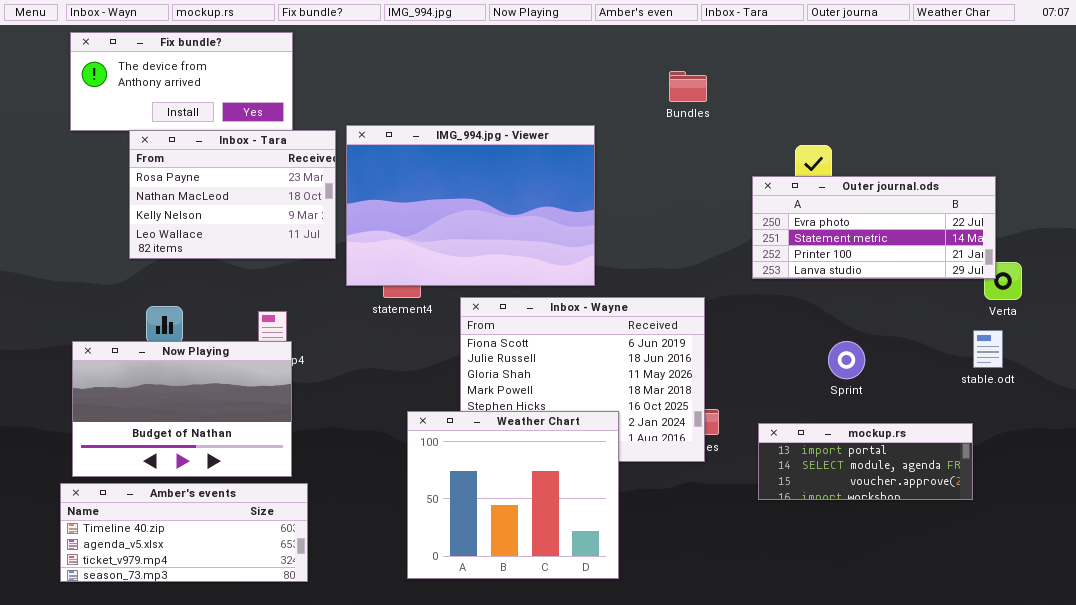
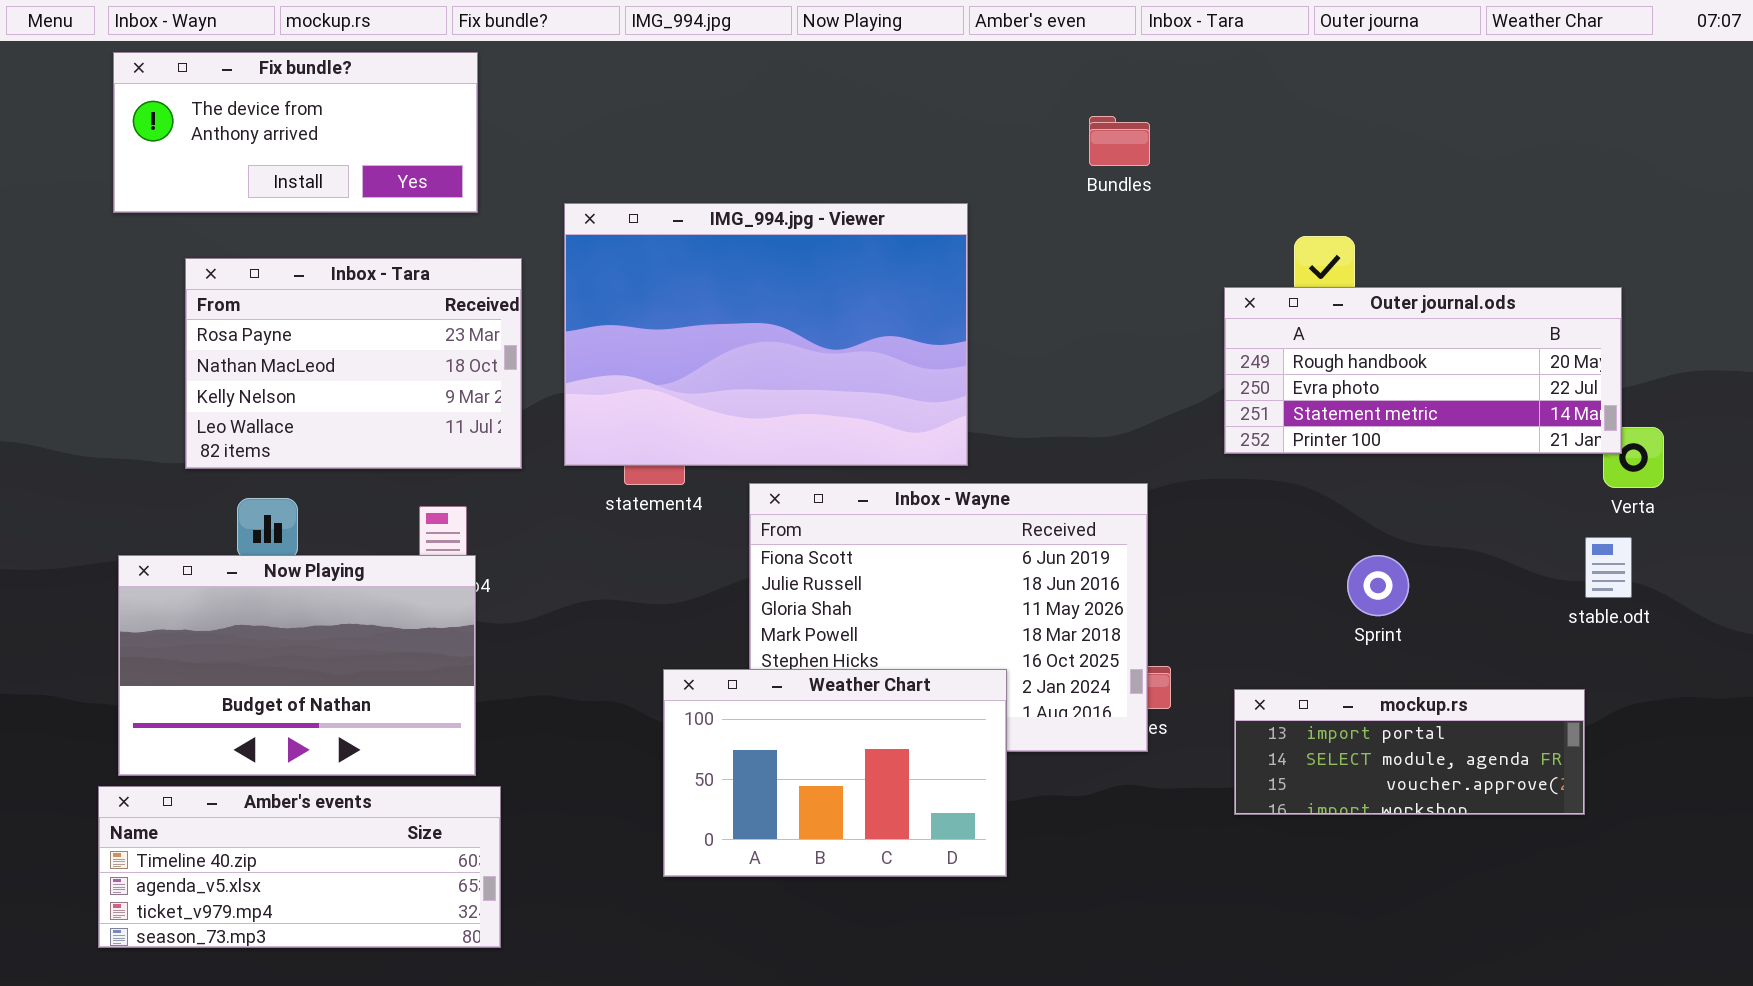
Inbox - Tara: [129,130,336,259] -> [185,258,522,469], moved
Outer journal.ods: [752,176,996,279] -> [1224,287,1622,454], scrolled up 1 row
Weather Chart: [407,411,619,579] -> [663,669,1007,877], resized

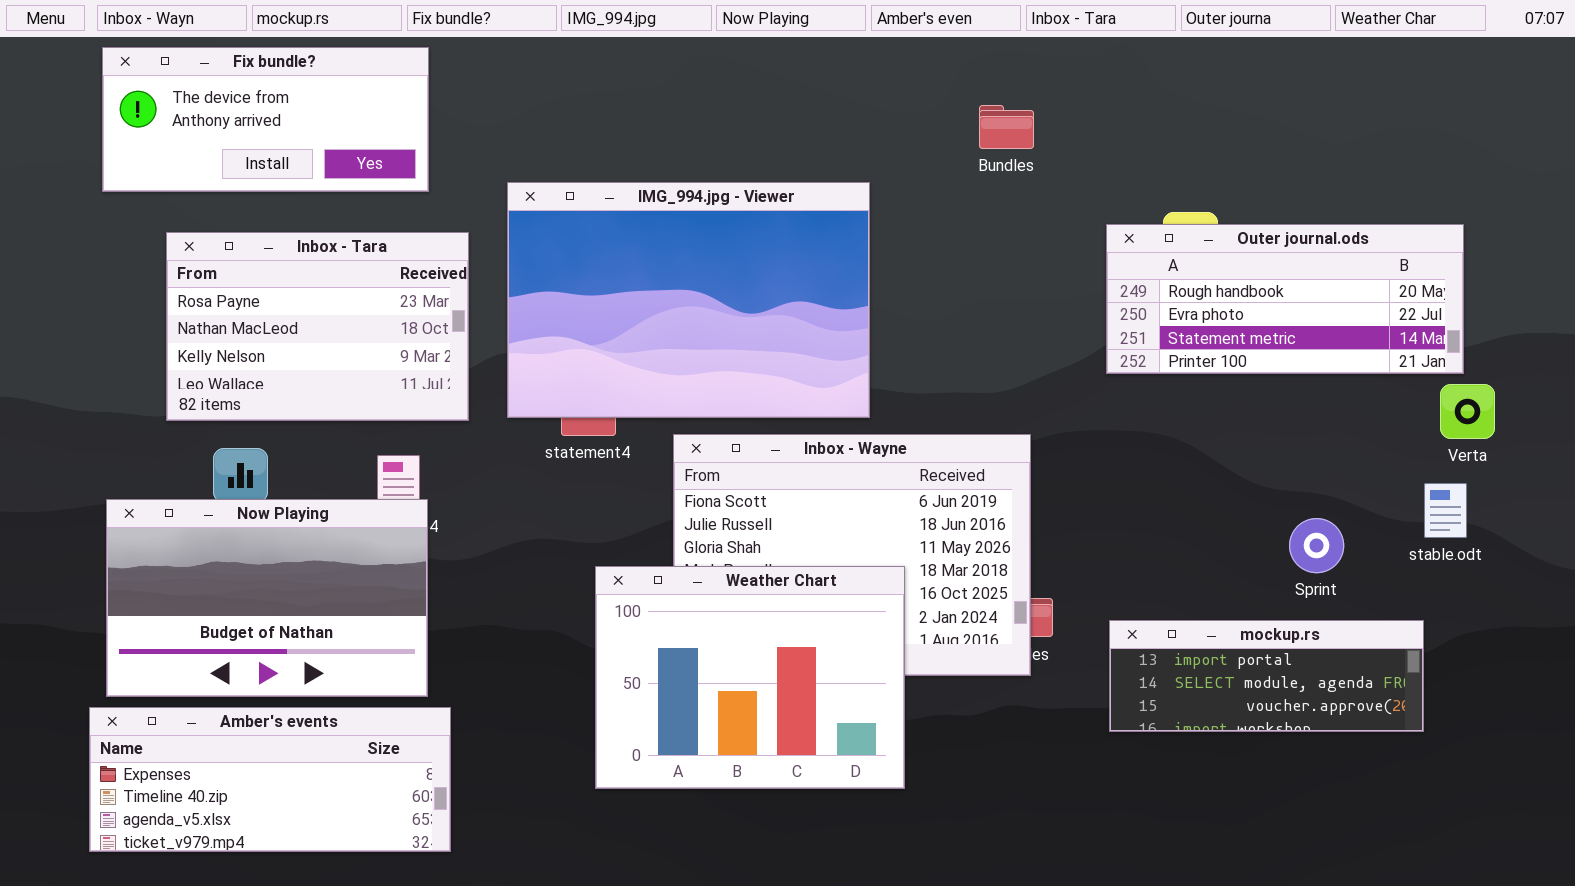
Outer journal.ods: [1224,287,1622,454] -> [1106,224,1464,374], moved
Sprint: [1347,555,1409,616] -> [1289,518,1344,573], moved
Weather Chart: [663,669,1007,877] -> [595,566,905,789], resized
Amber's events: [98,786,501,948] -> [89,707,451,852], scrolled up 1 row

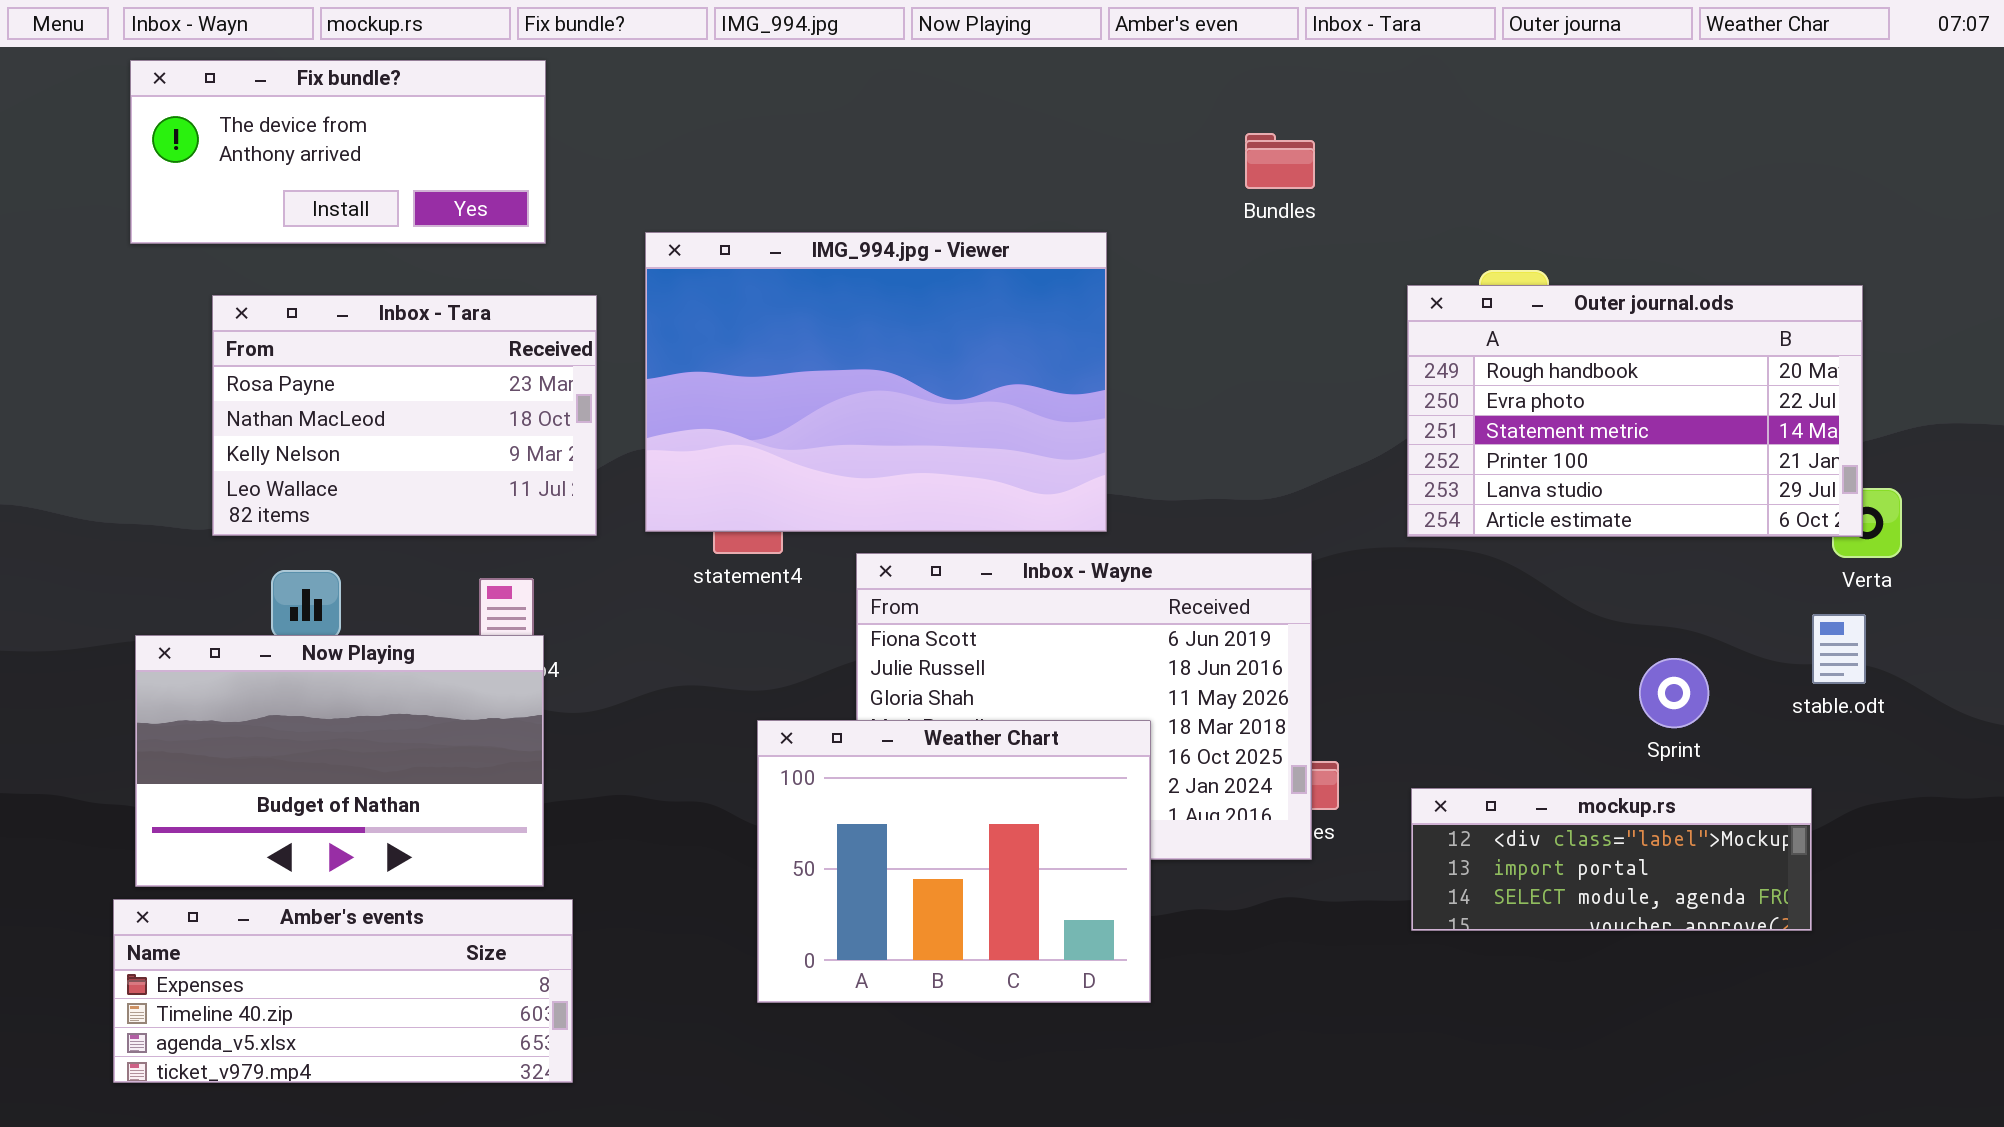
Outer journal.ods: [1106,224,1464,374] -> [1407,285,1863,537], resized
mockup.rs: [1109,620,1424,732] -> [1411,788,1812,931], scrolled up 1 row

